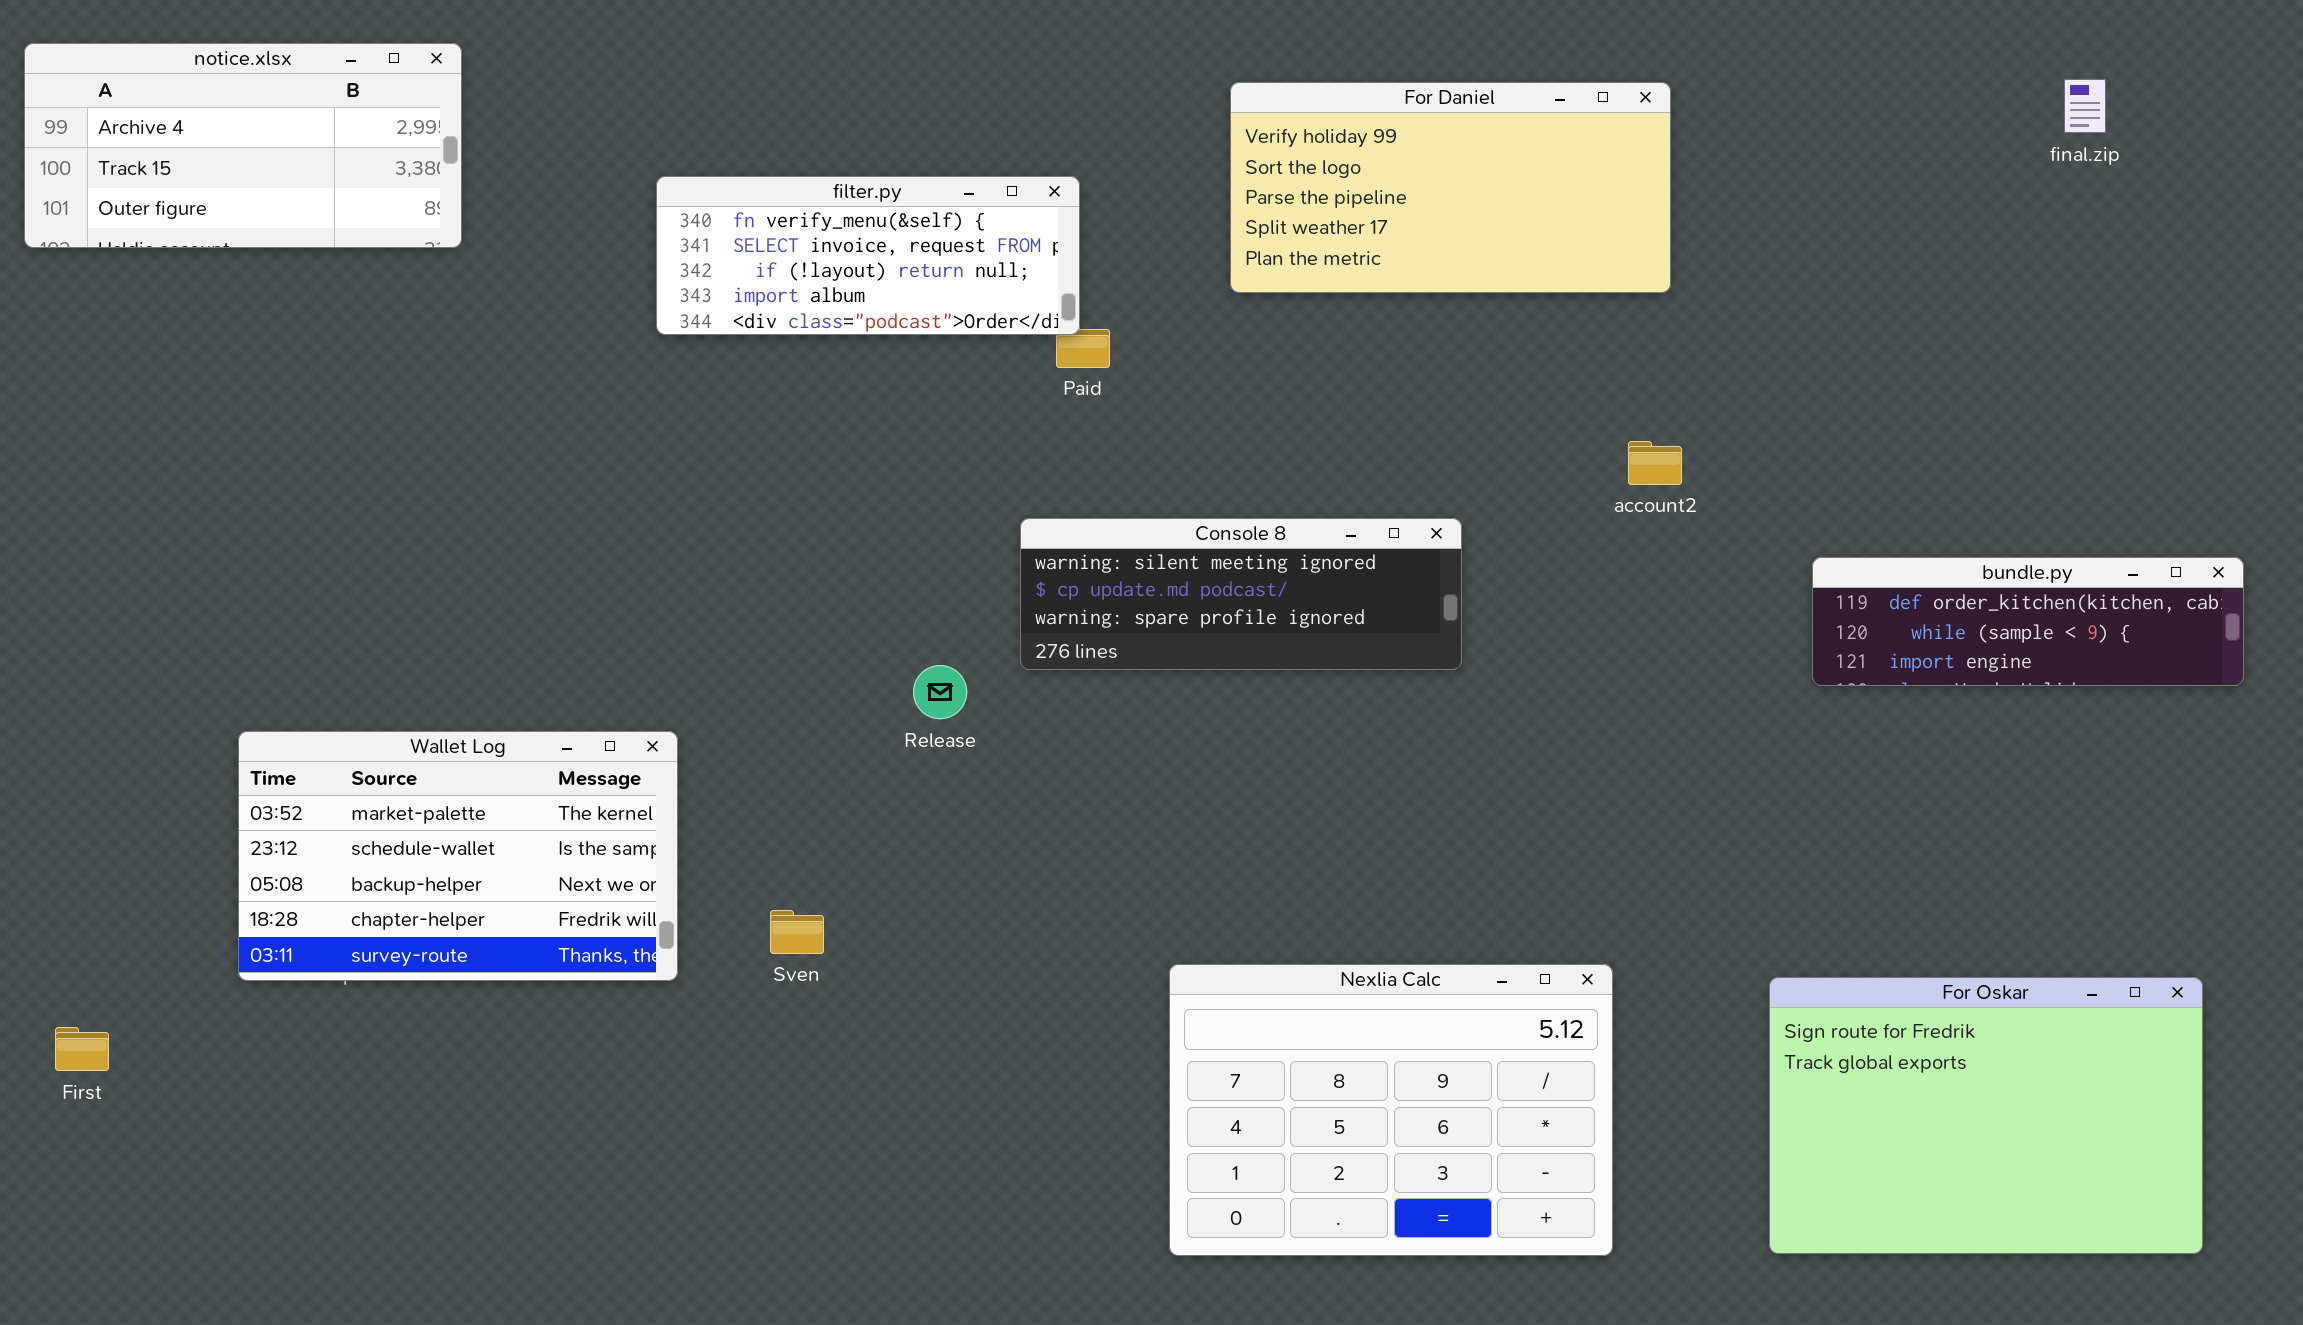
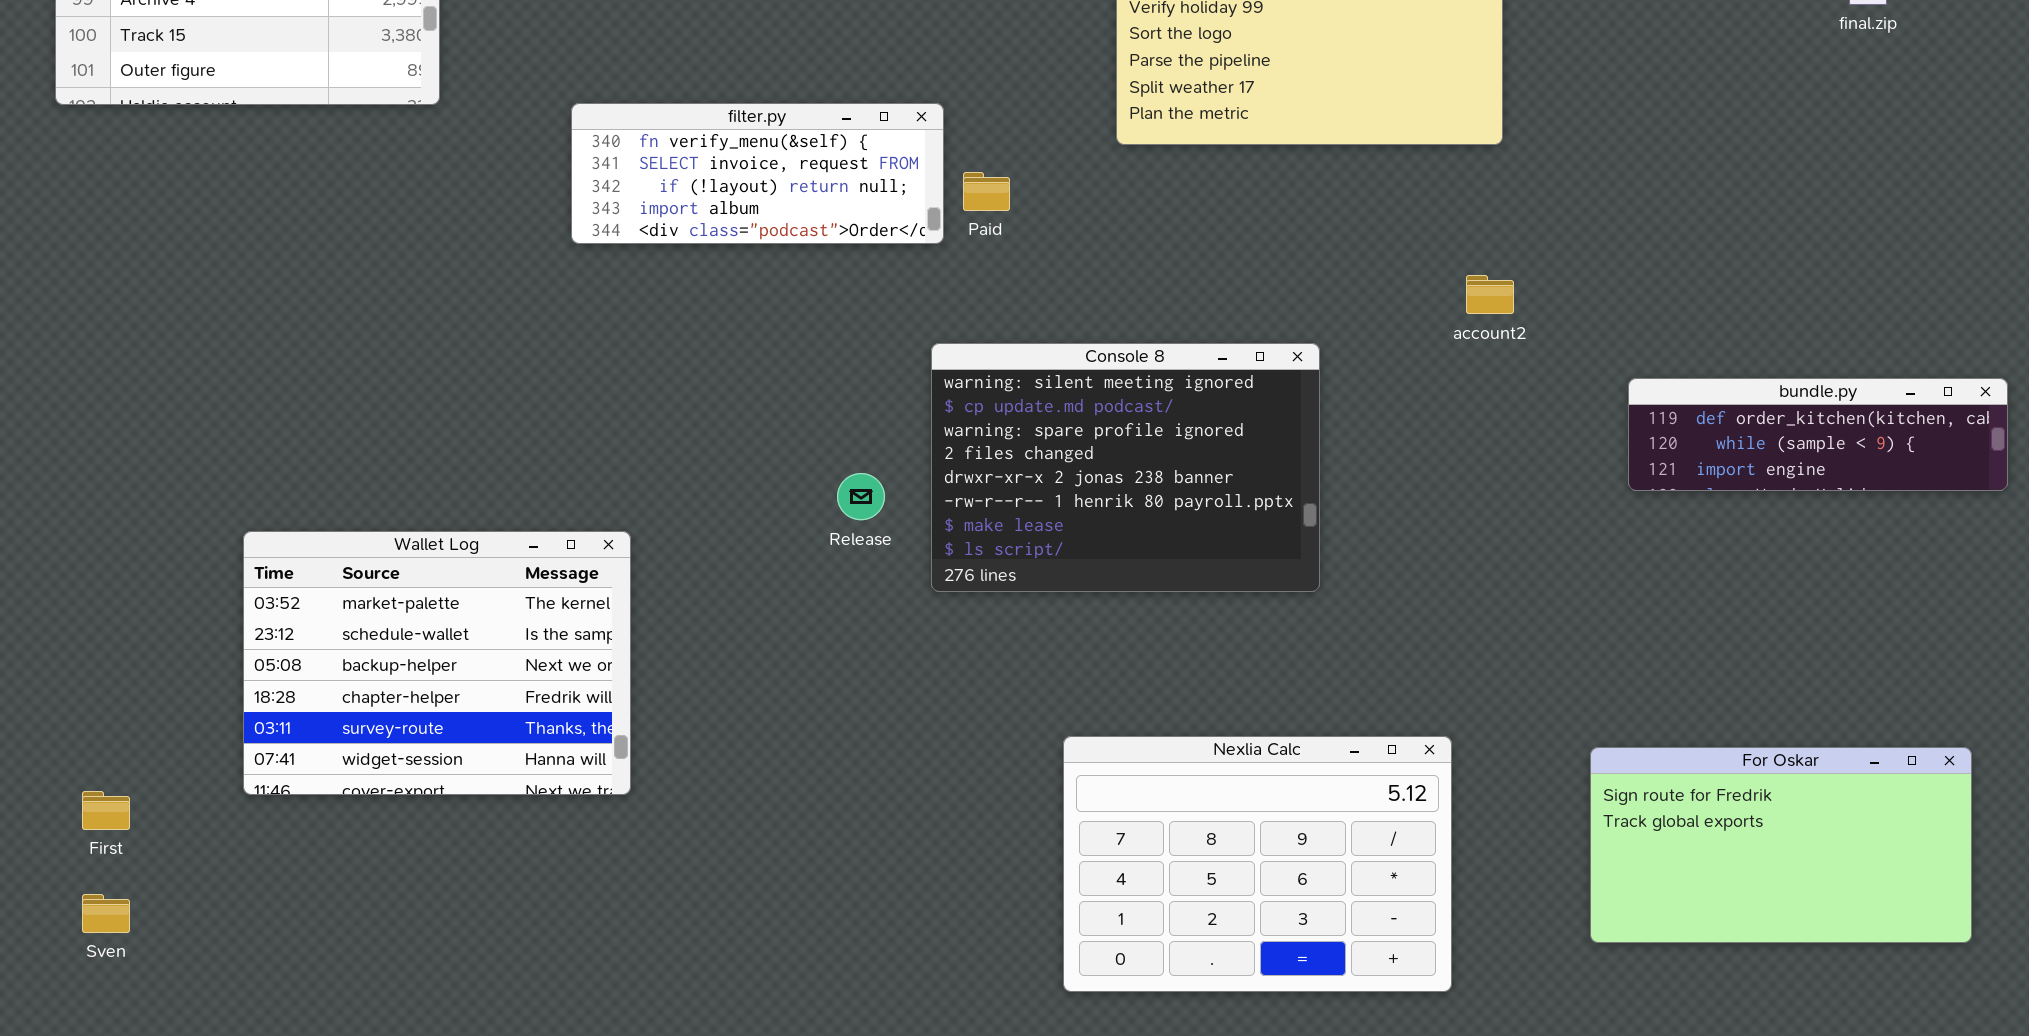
filter.py: [656,176,1080,335] -> [571,103,944,244], moved
Console 8: [1020,518,1462,670] -> [931,343,1320,592], resized
Wallet Log: [238,731,678,981] -> [243,531,631,795], resized
Sven: [770,910,824,954] -> [82,894,130,933], moved
For Oskar: [1769,977,2203,1254] -> [1590,747,1972,943], resized

